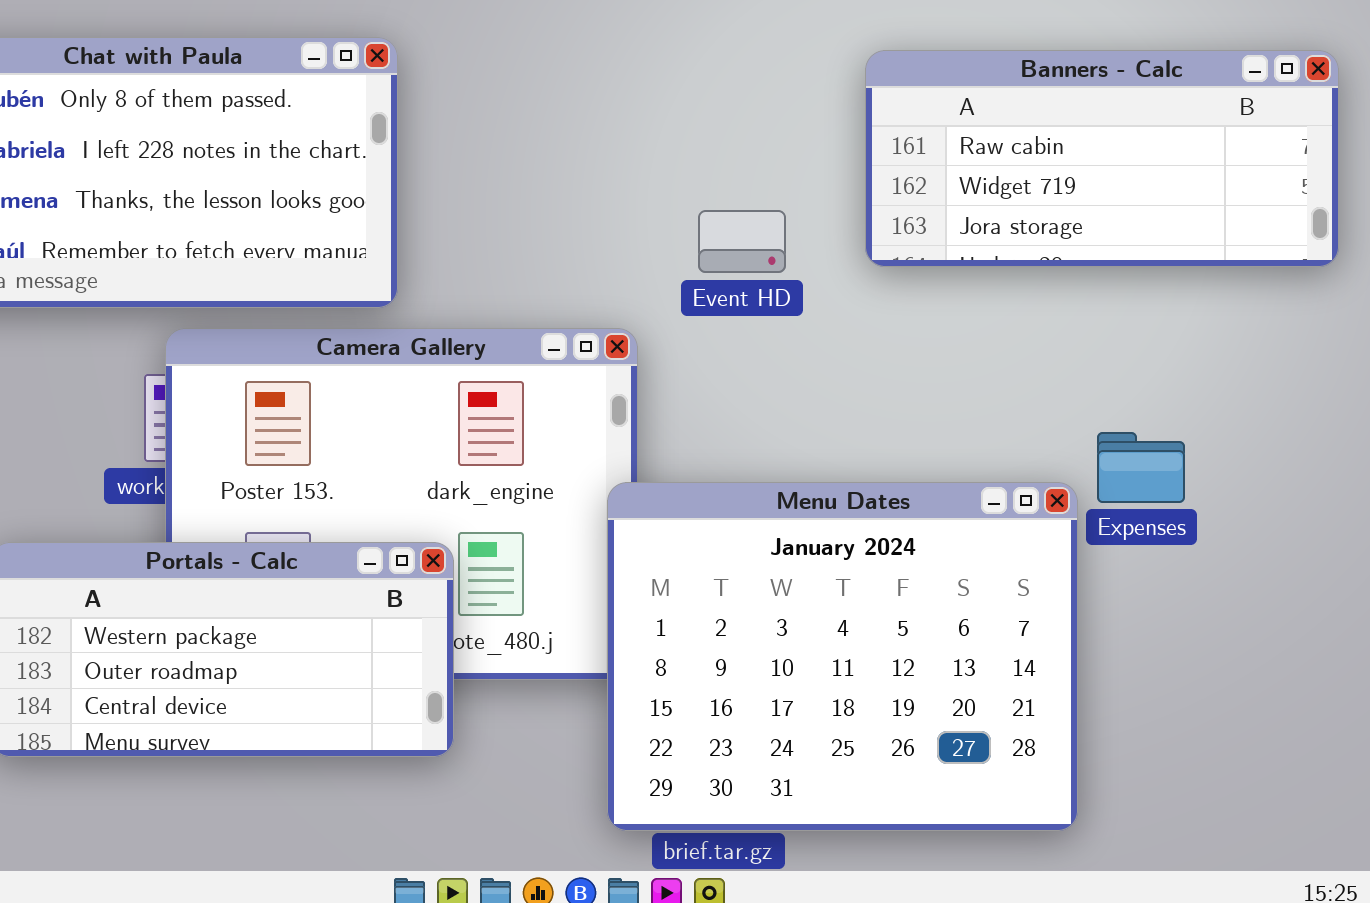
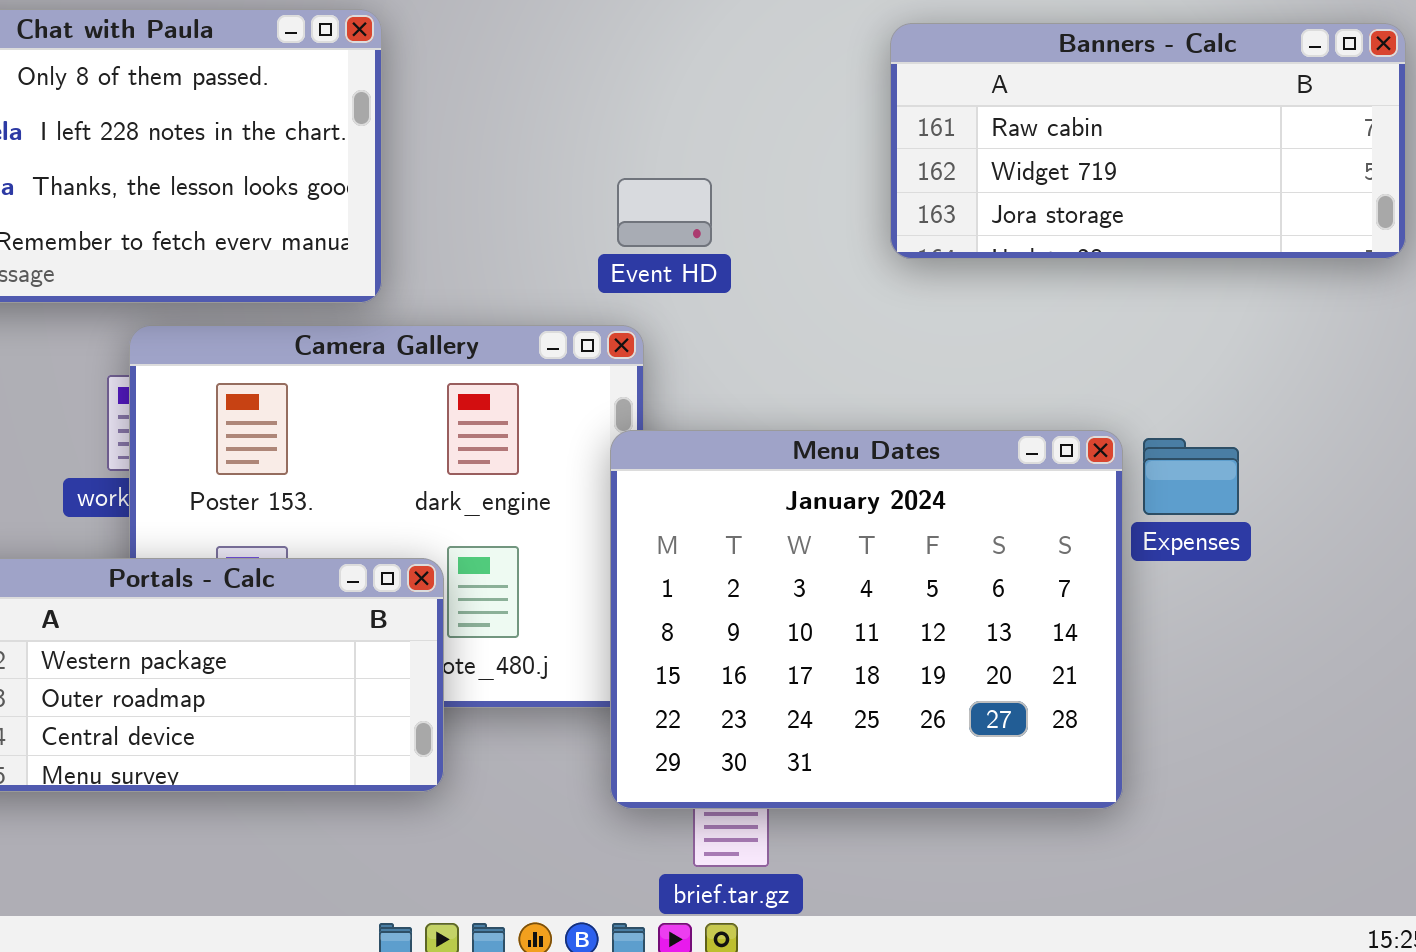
Event HD: [698,210,786,273] -> [617,178,712,247], moved
Menu Dates: [607,482,1078,831] -> [610,430,1123,809], moved

